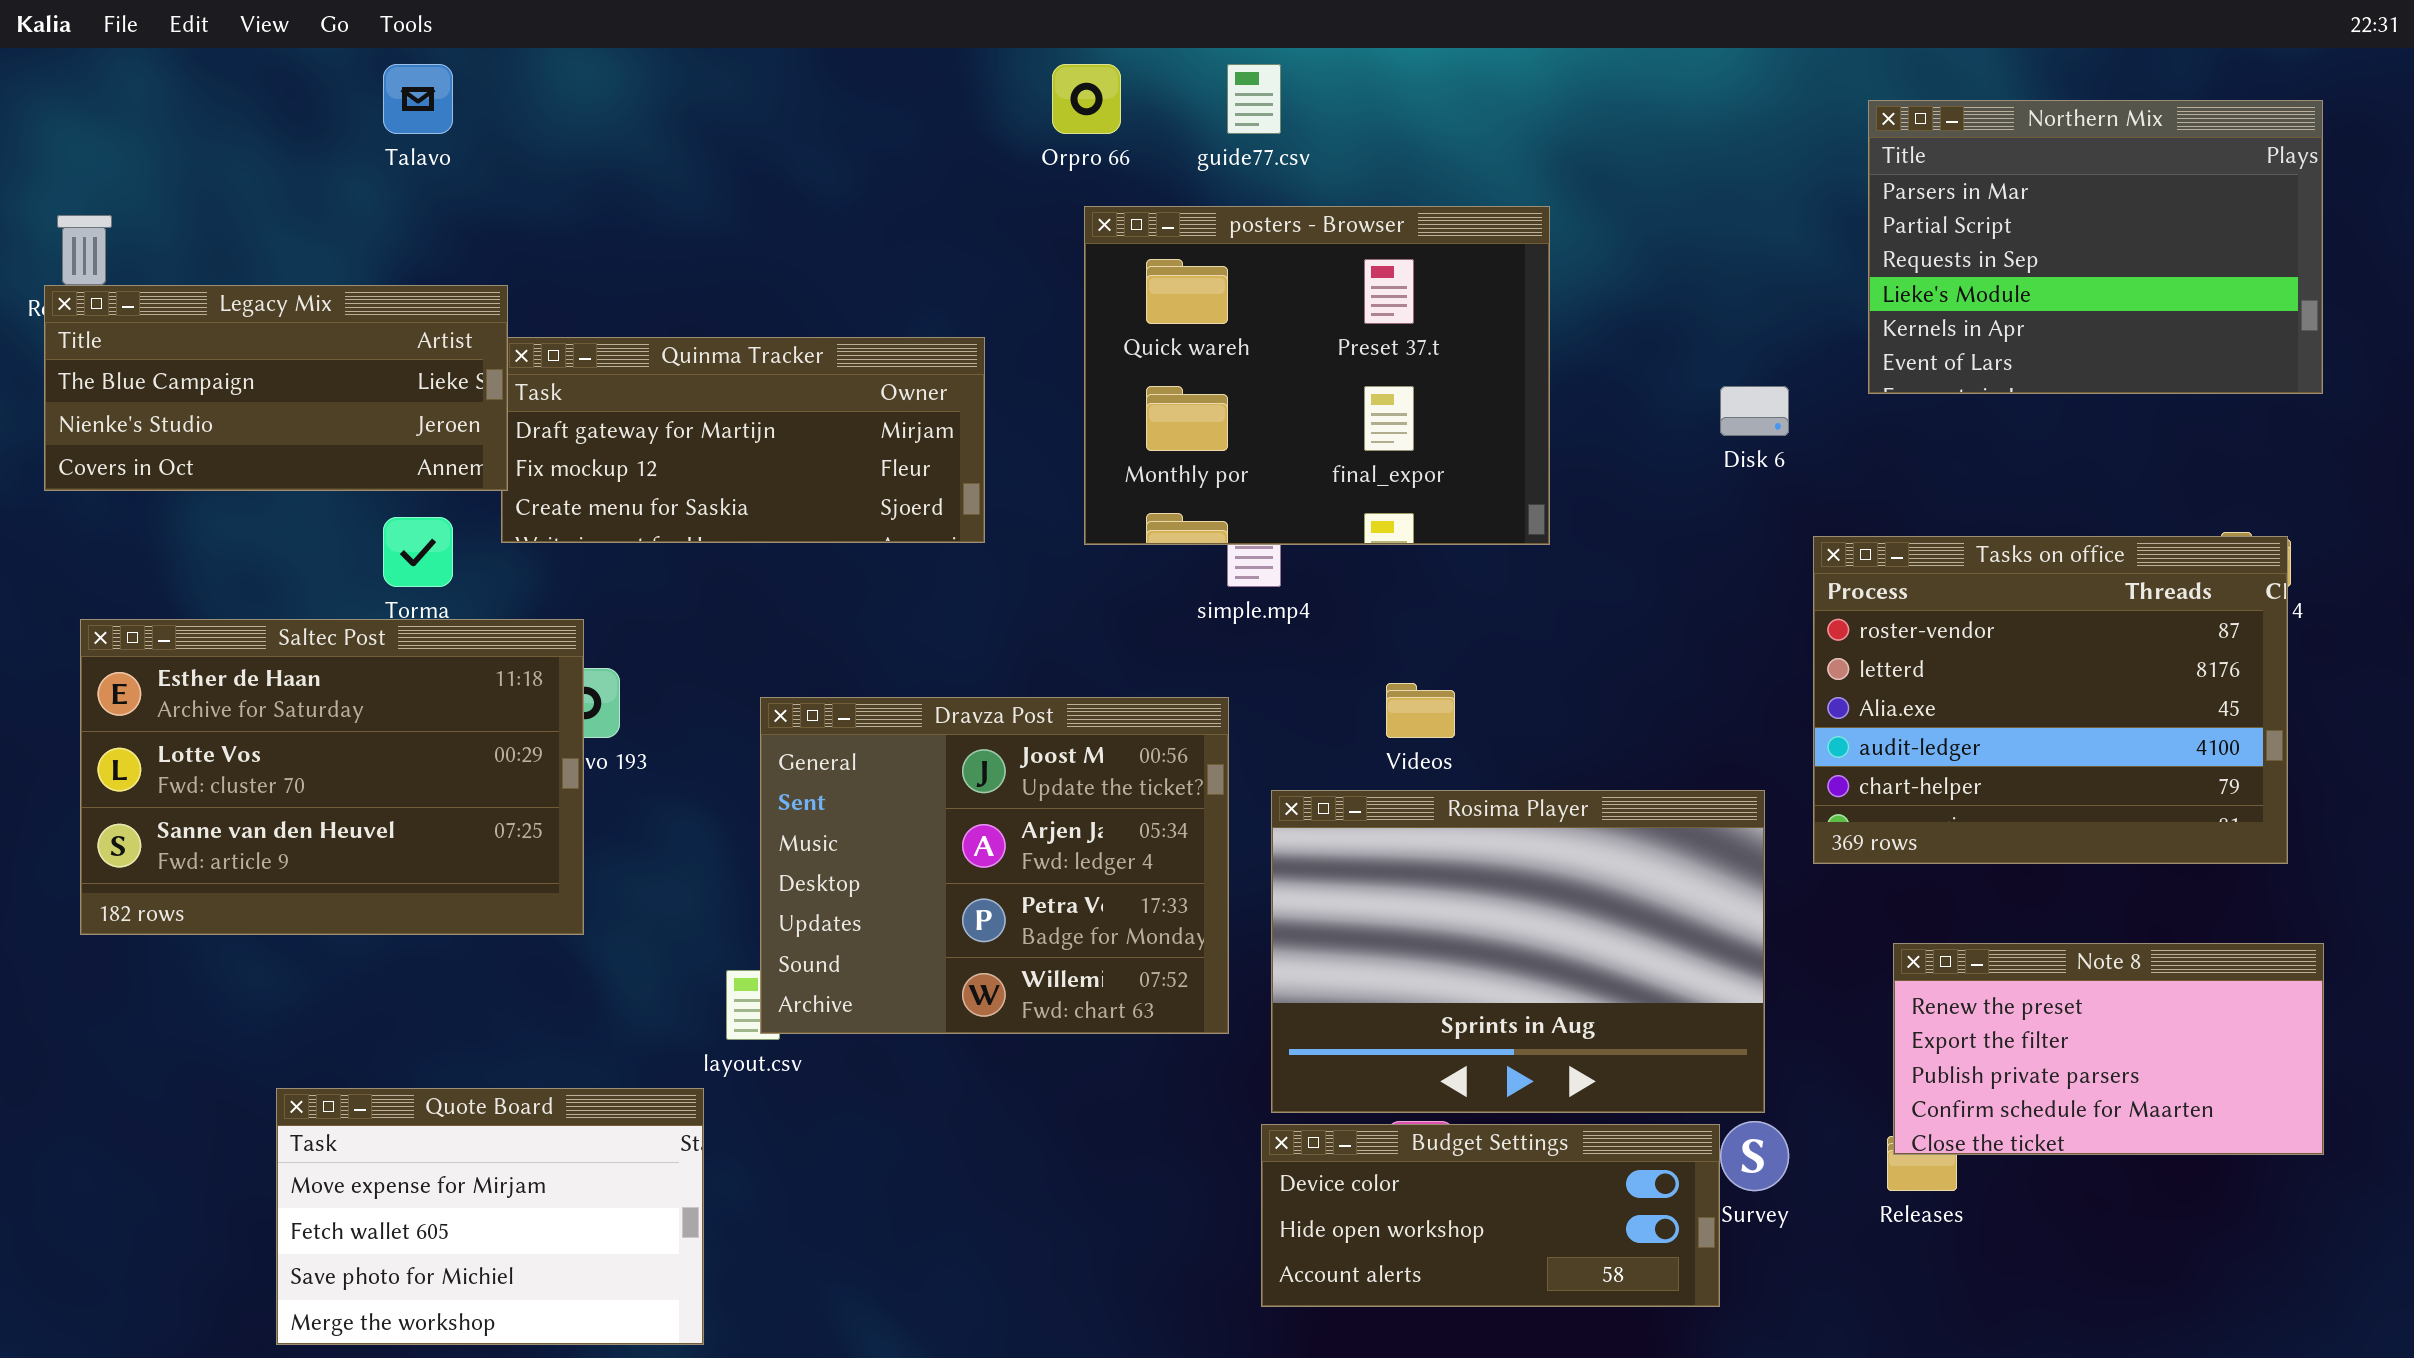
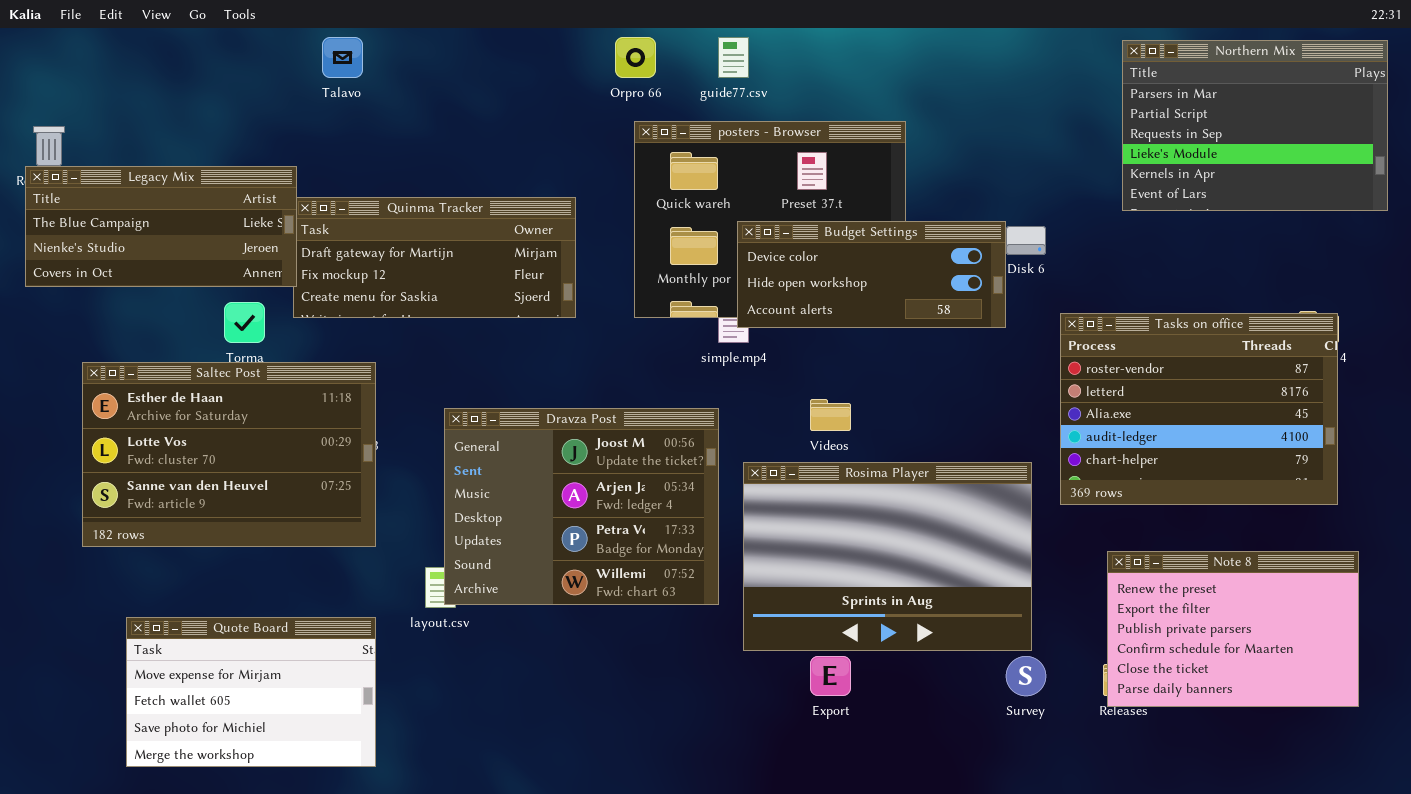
Talavo: [383,64,453,134] -> [322,37,363,78], moved
Northern Mix: [1868,100,2323,394] -> [1122,40,1388,211], moved
Saltec Post: [80,619,584,935] -> [82,362,376,547], moved
Note 8: [1893,943,2324,1155] -> [1107,551,1359,707], resized
Quote Board: [276,1088,704,1345] -> [126,617,376,767], moved
Budget Settings: [1261,1124,1720,1307] -> [737,221,1006,328], moved

